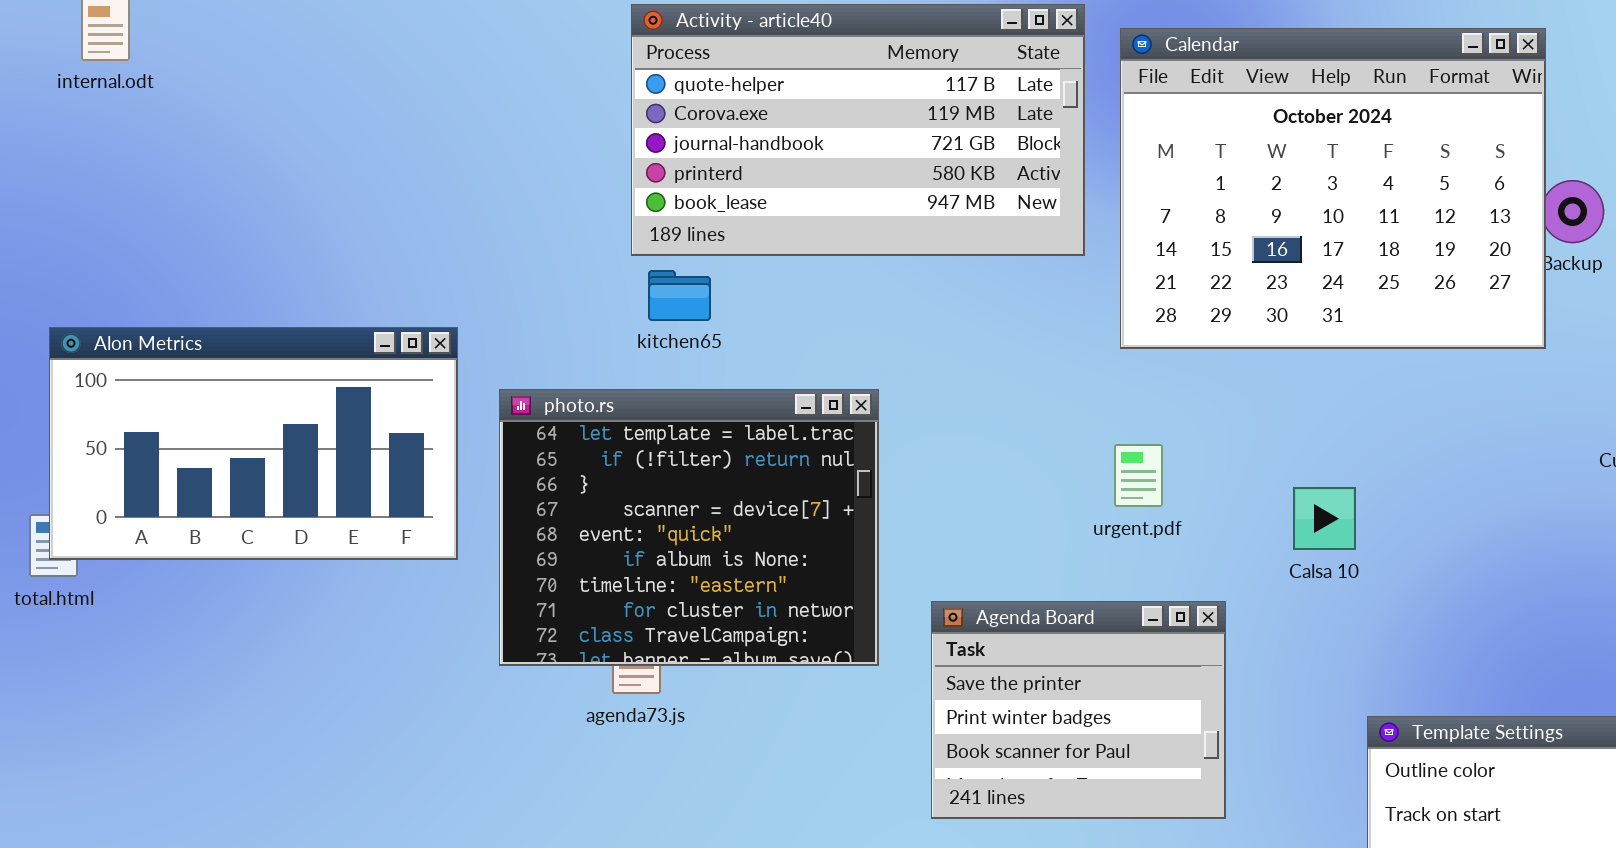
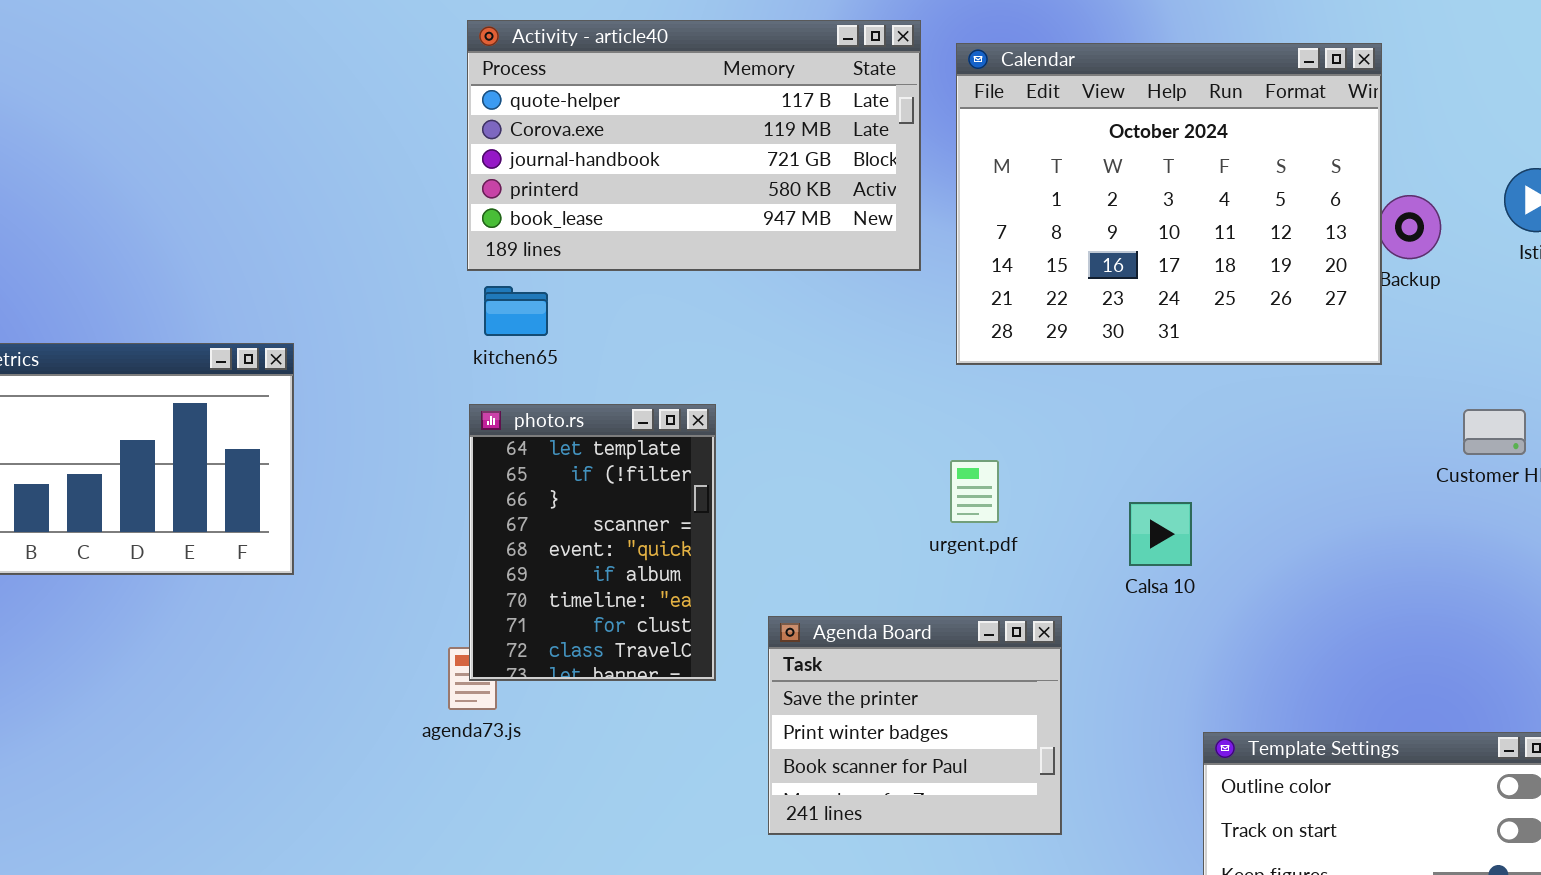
photo.rs: [499,389,879,666] -> [469,404,716,681], resized

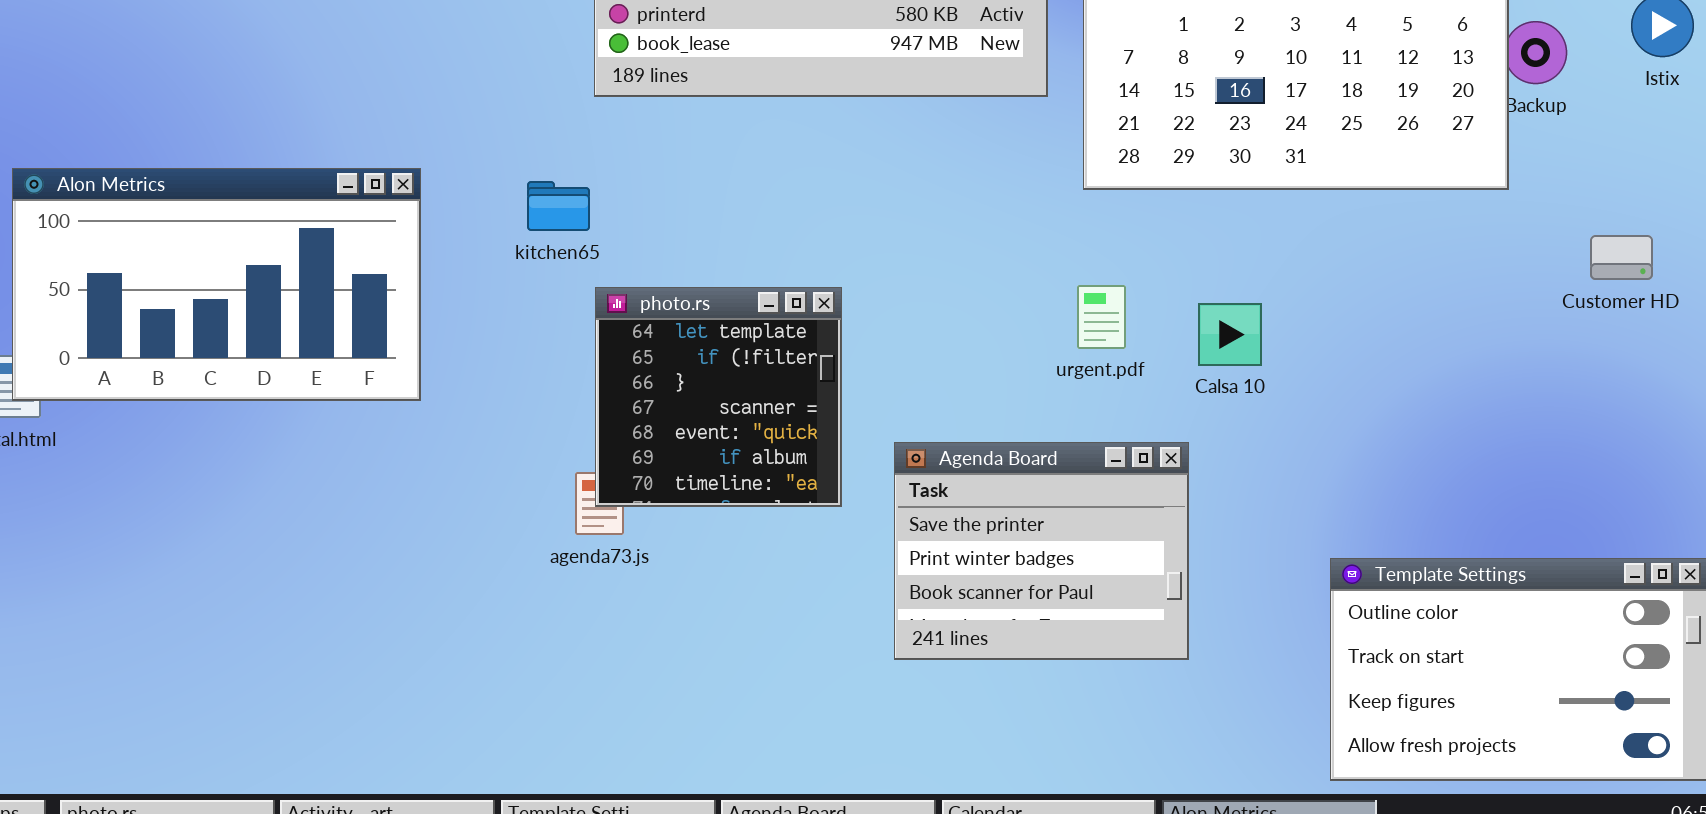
kitchen65: [484,286,548,336] -> [527,181,590,231], moved
photo.rs: [469,404,716,681] -> [595,287,842,507], resized
Calsa 10: [1129,502,1192,566] -> [1198,303,1262,366], moved

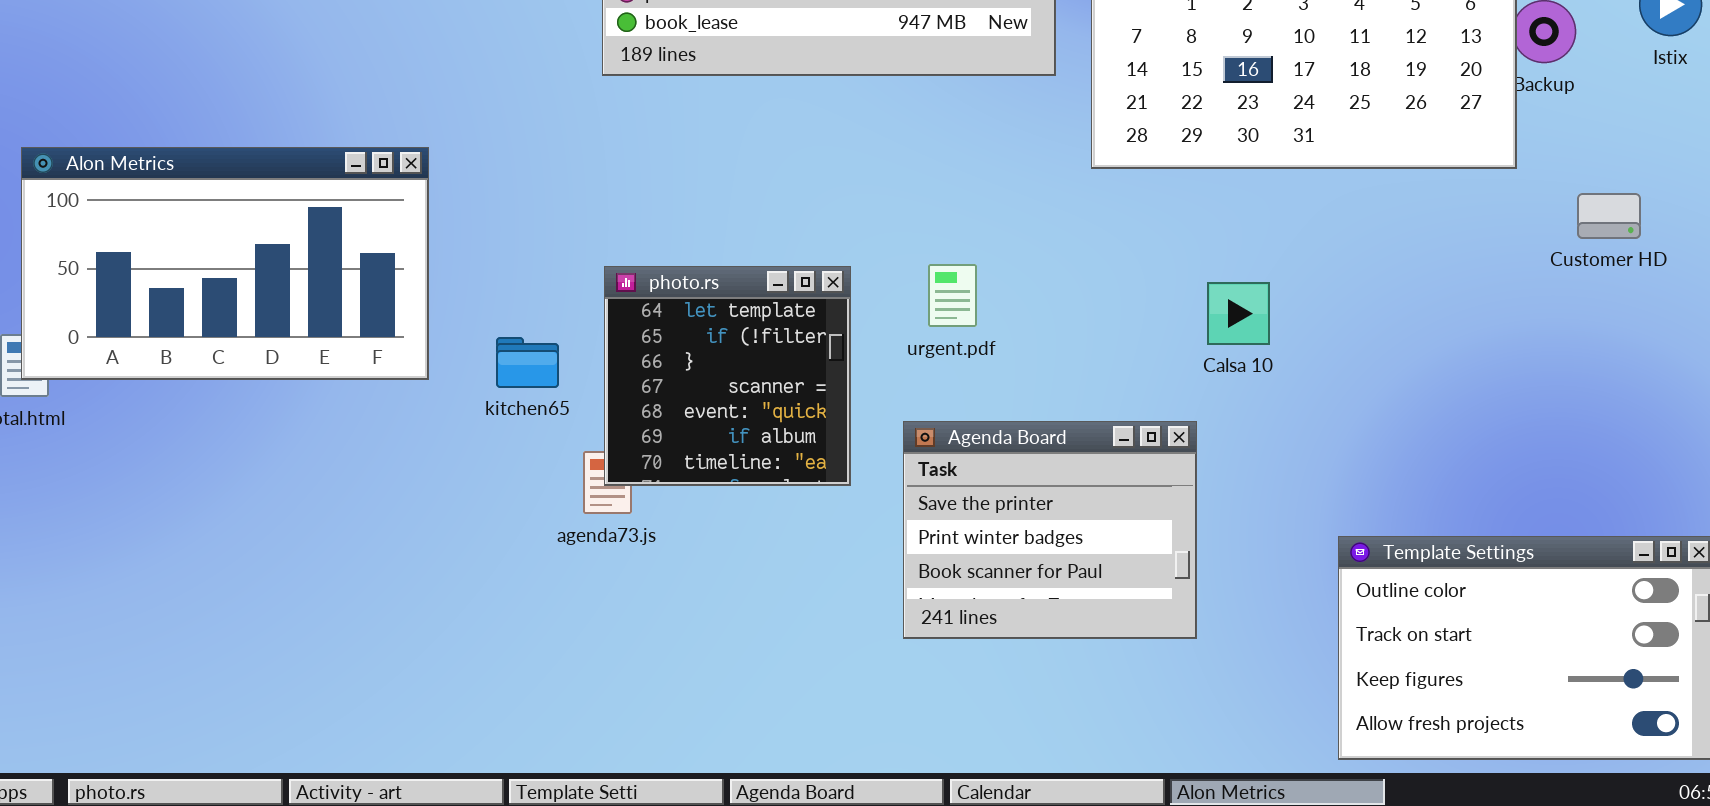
kitchen65: [527,181,590,231] -> [496,337,559,388], moved
Customer HD: [1590,235,1653,280] -> [1577,193,1641,239], moved
urgent.pdf: [1077,285,1126,349] -> [928,264,977,327], moved

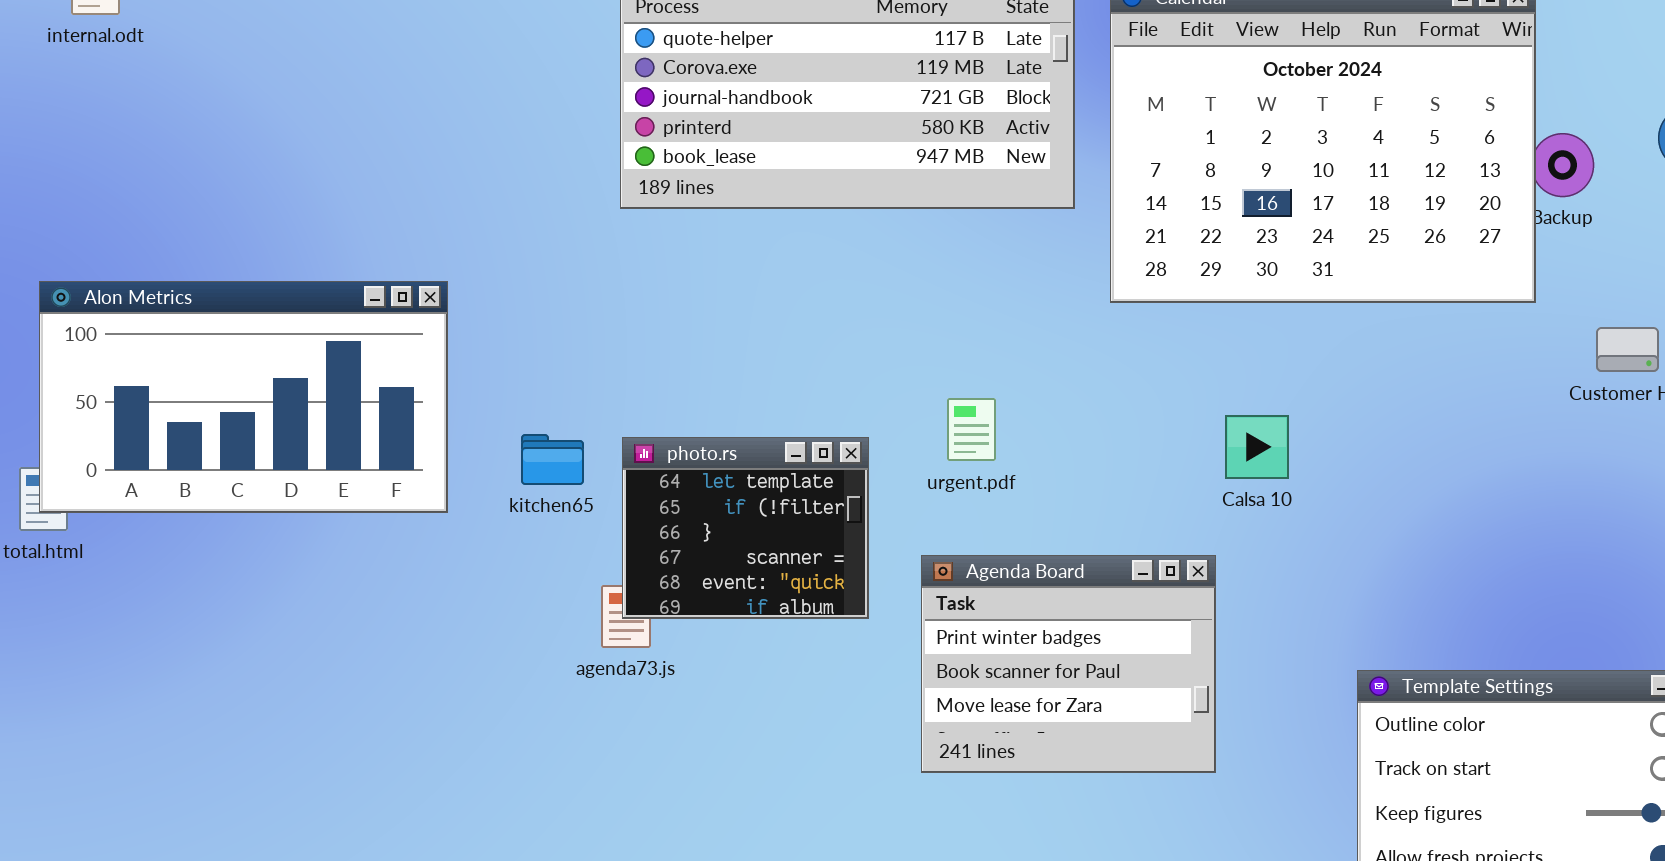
photo.rs: [604,266,851,486] -> [622,437,869,619], resized
kitchen65: [496,337,559,388] -> [521,434,584,485], moved
Agenda Board: [903,421,1197,639] -> [921,555,1216,773], scrolled down 1 row

